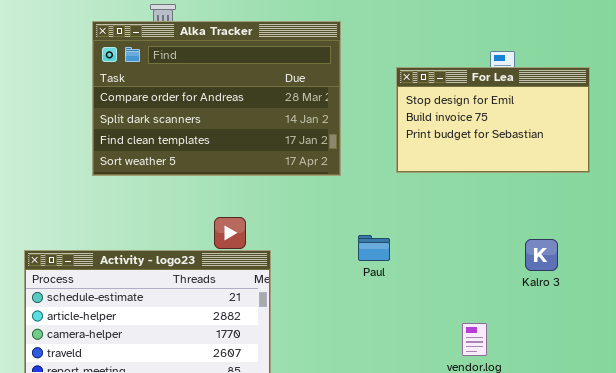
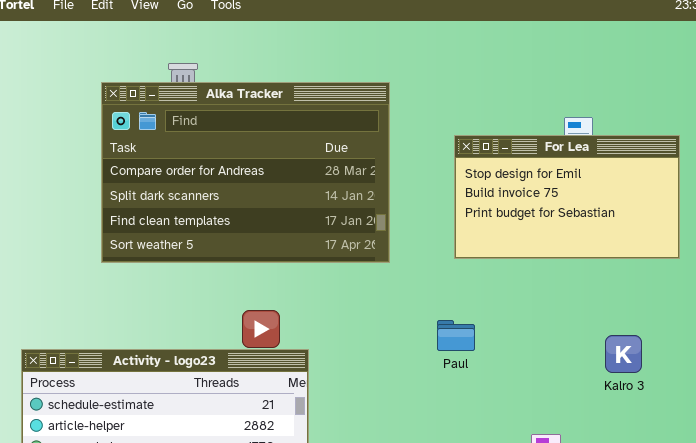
Paul: [358,235,390,261] -> [437,320,475,351], moved

